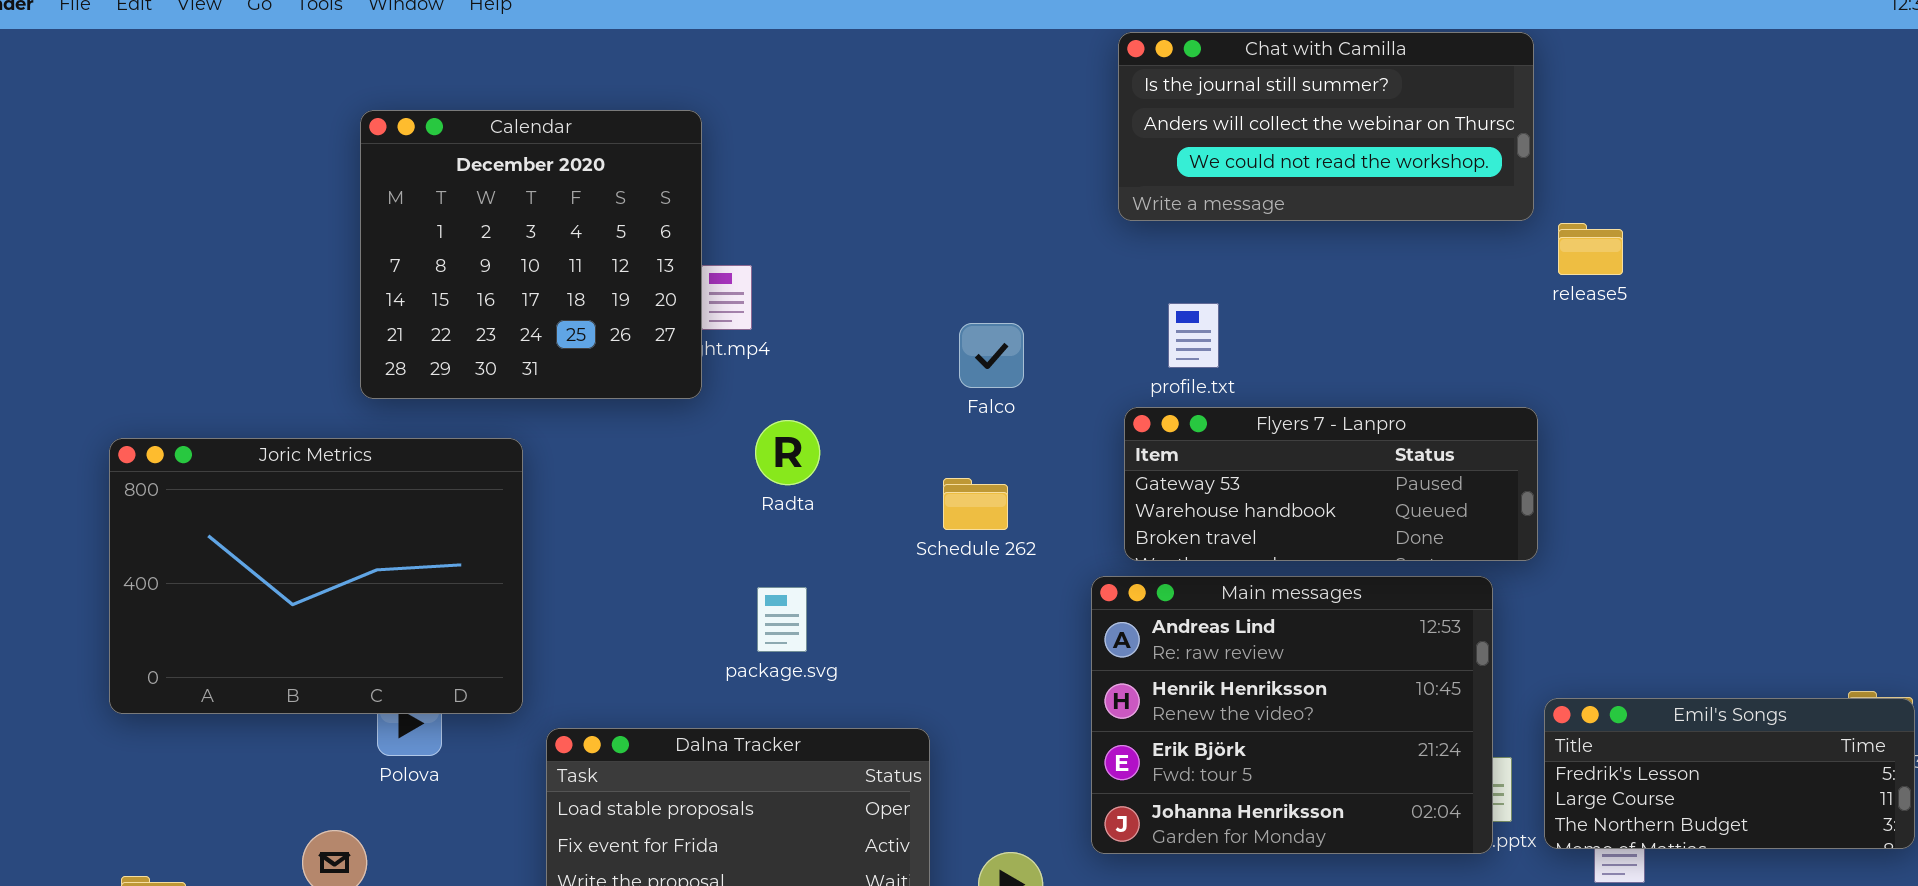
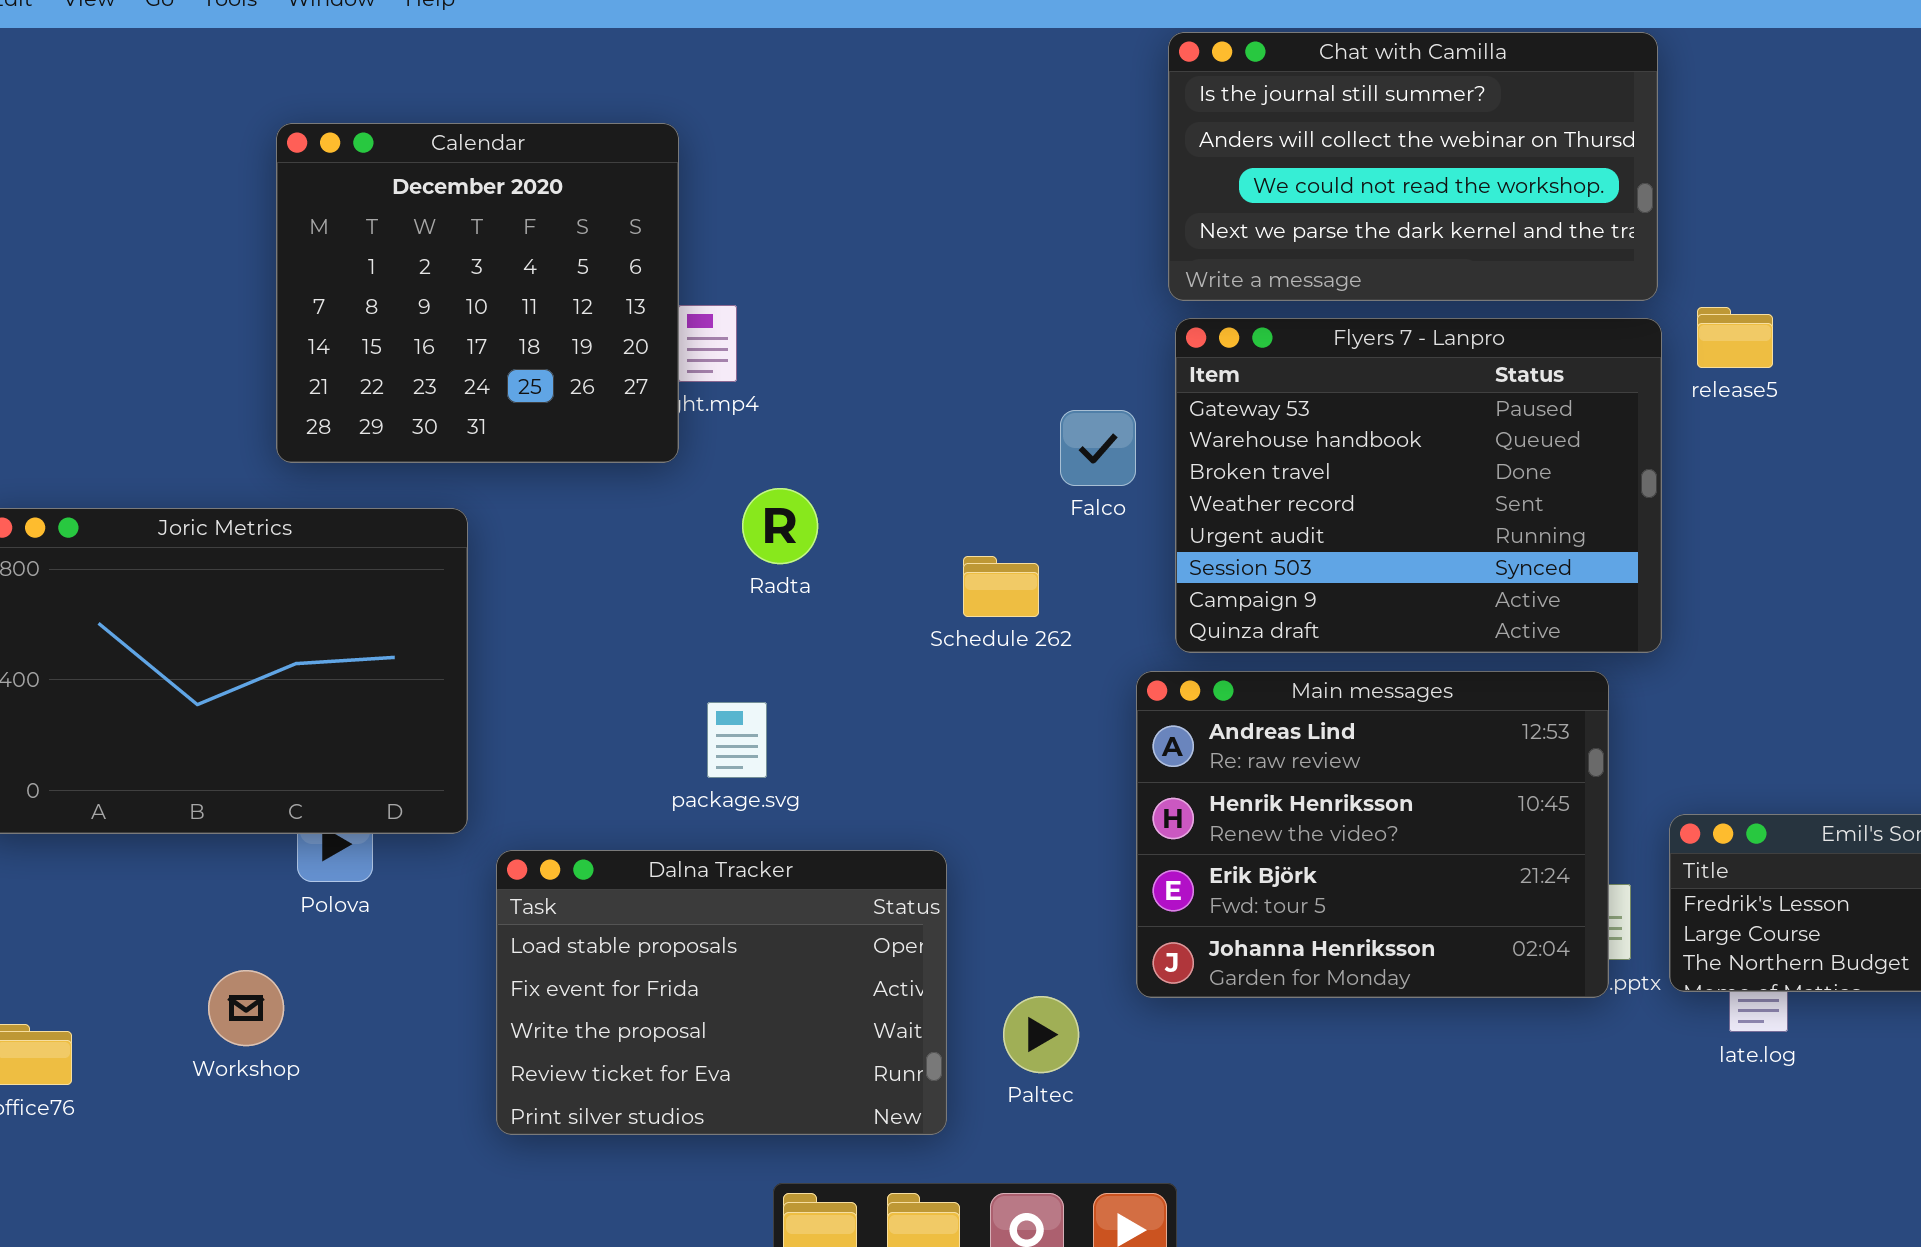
Chat with Camilla: [1118,32,1534,221] -> [1168,32,1658,301], resized
release5: [1558,223,1623,275] -> [1697,307,1773,368], moved
Falco: [959,323,1024,388] -> [1060,410,1136,486], moved
Flyers 7 - Lanpro: [1124,407,1538,561] -> [1175,318,1662,653], resized
package.svg: [757,587,807,652] -> [707,702,767,778], moved

